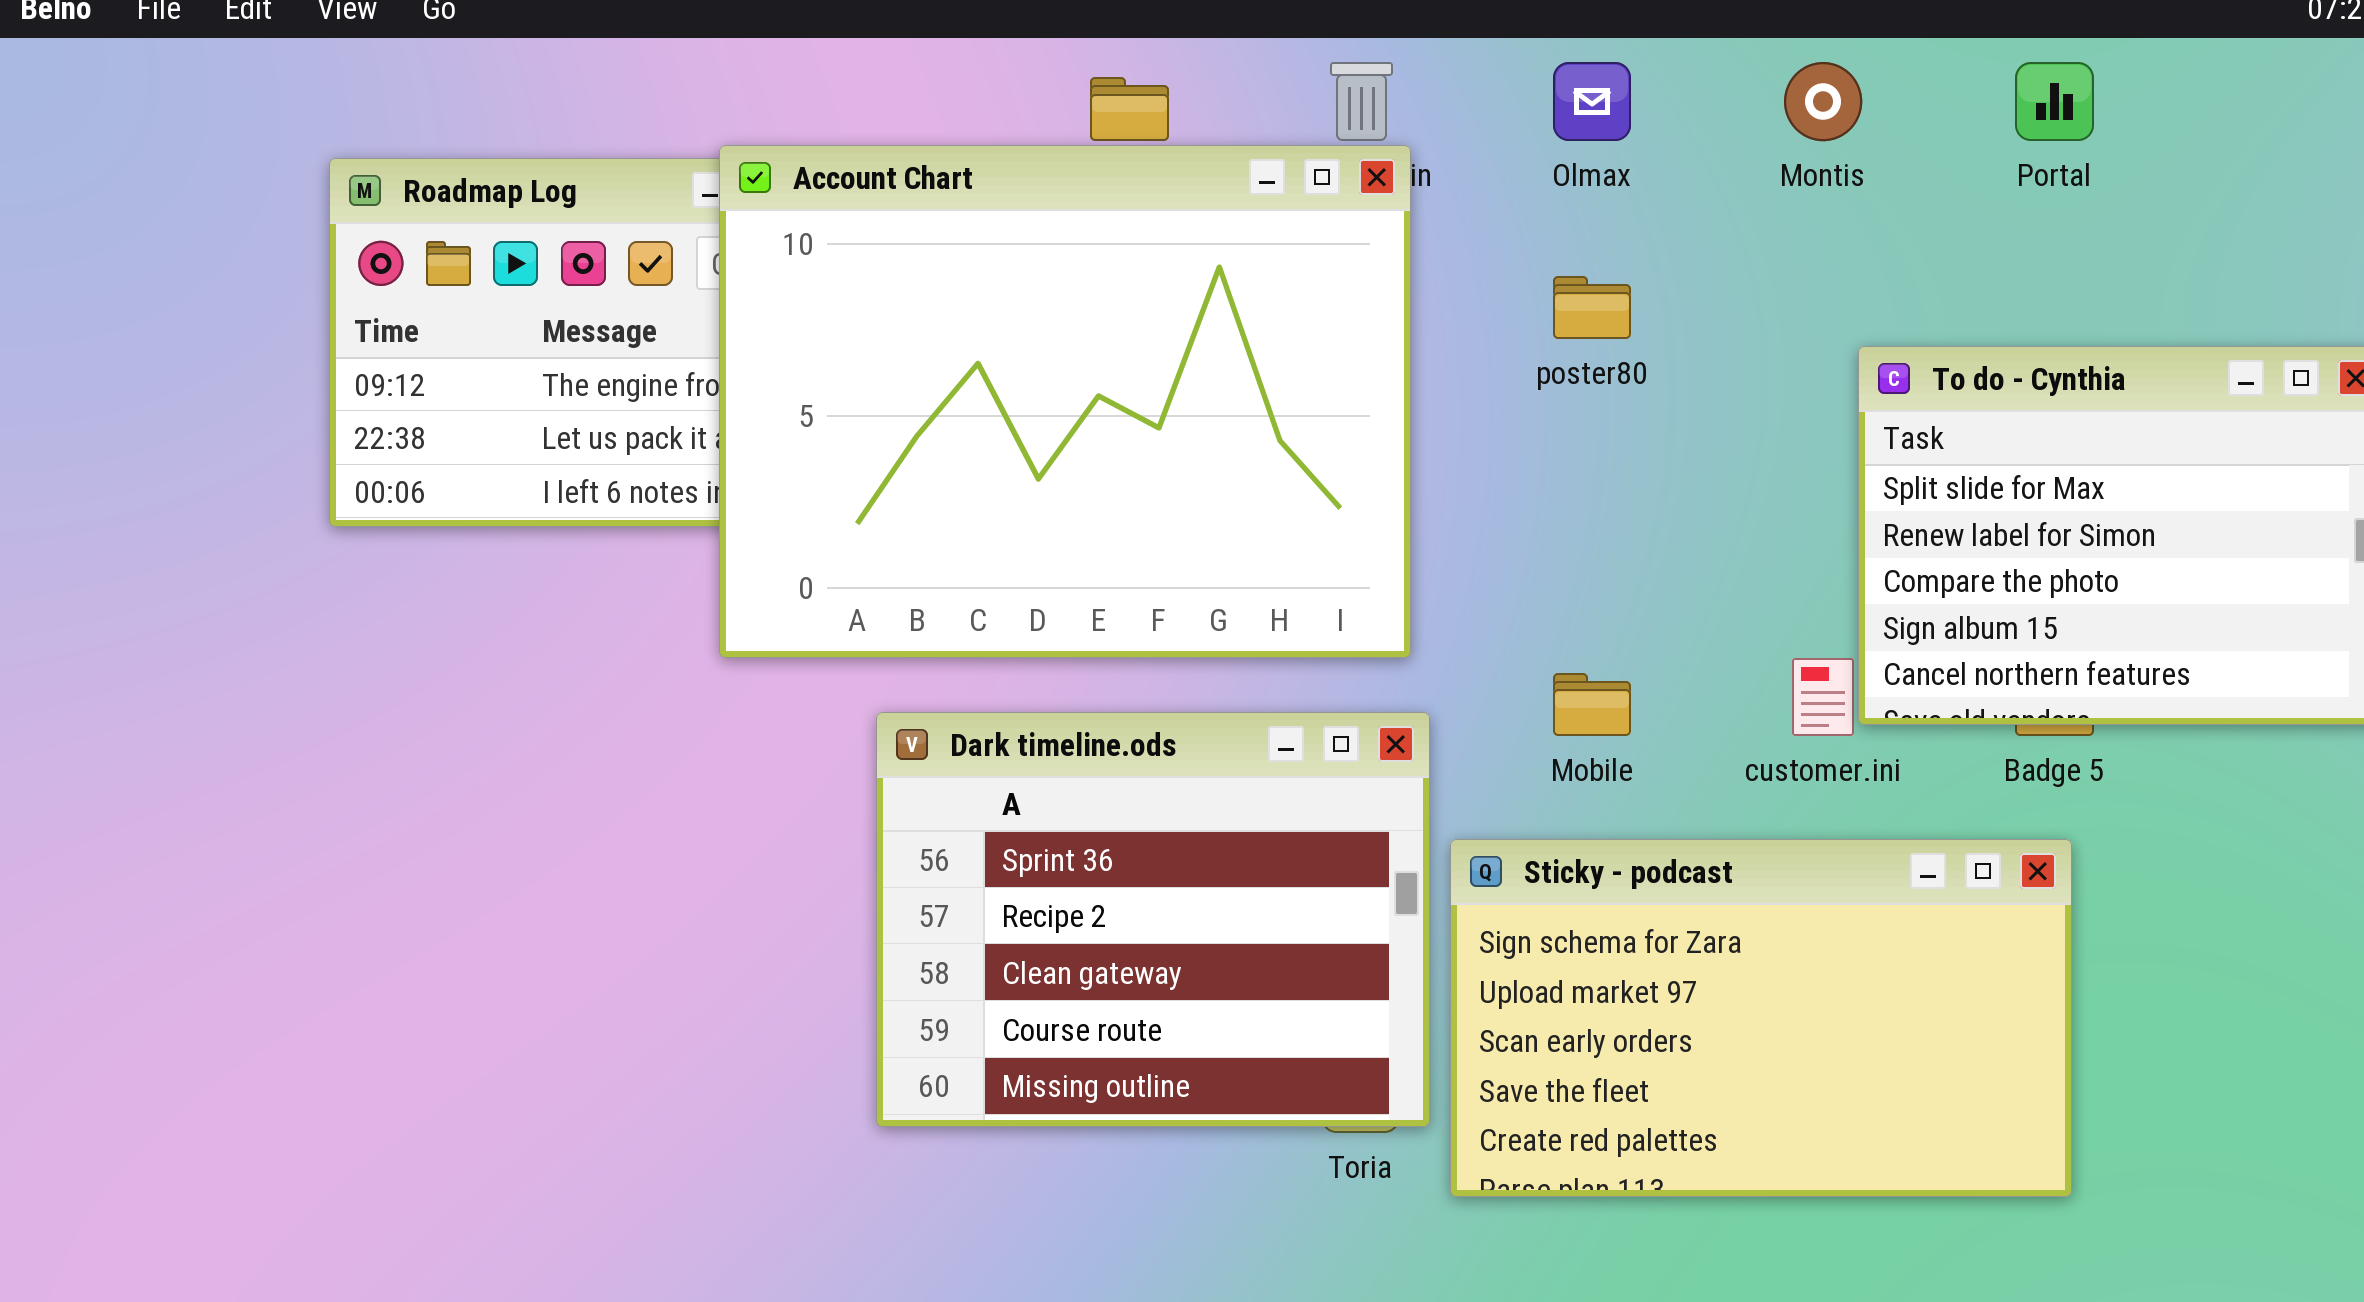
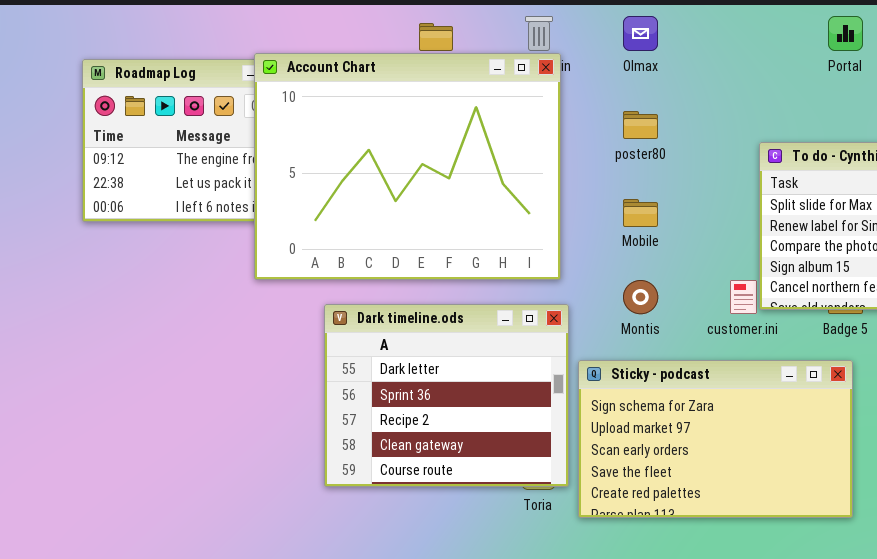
Montis: [1784,62,1862,141] -> [623,280,658,314], moved
Mobile: [1553,673,1631,736] -> [623,199,658,227], moved
Dark timeline.ods: [876,712,1430,1127] -> [324,304,569,487], scrolled up 1 row

